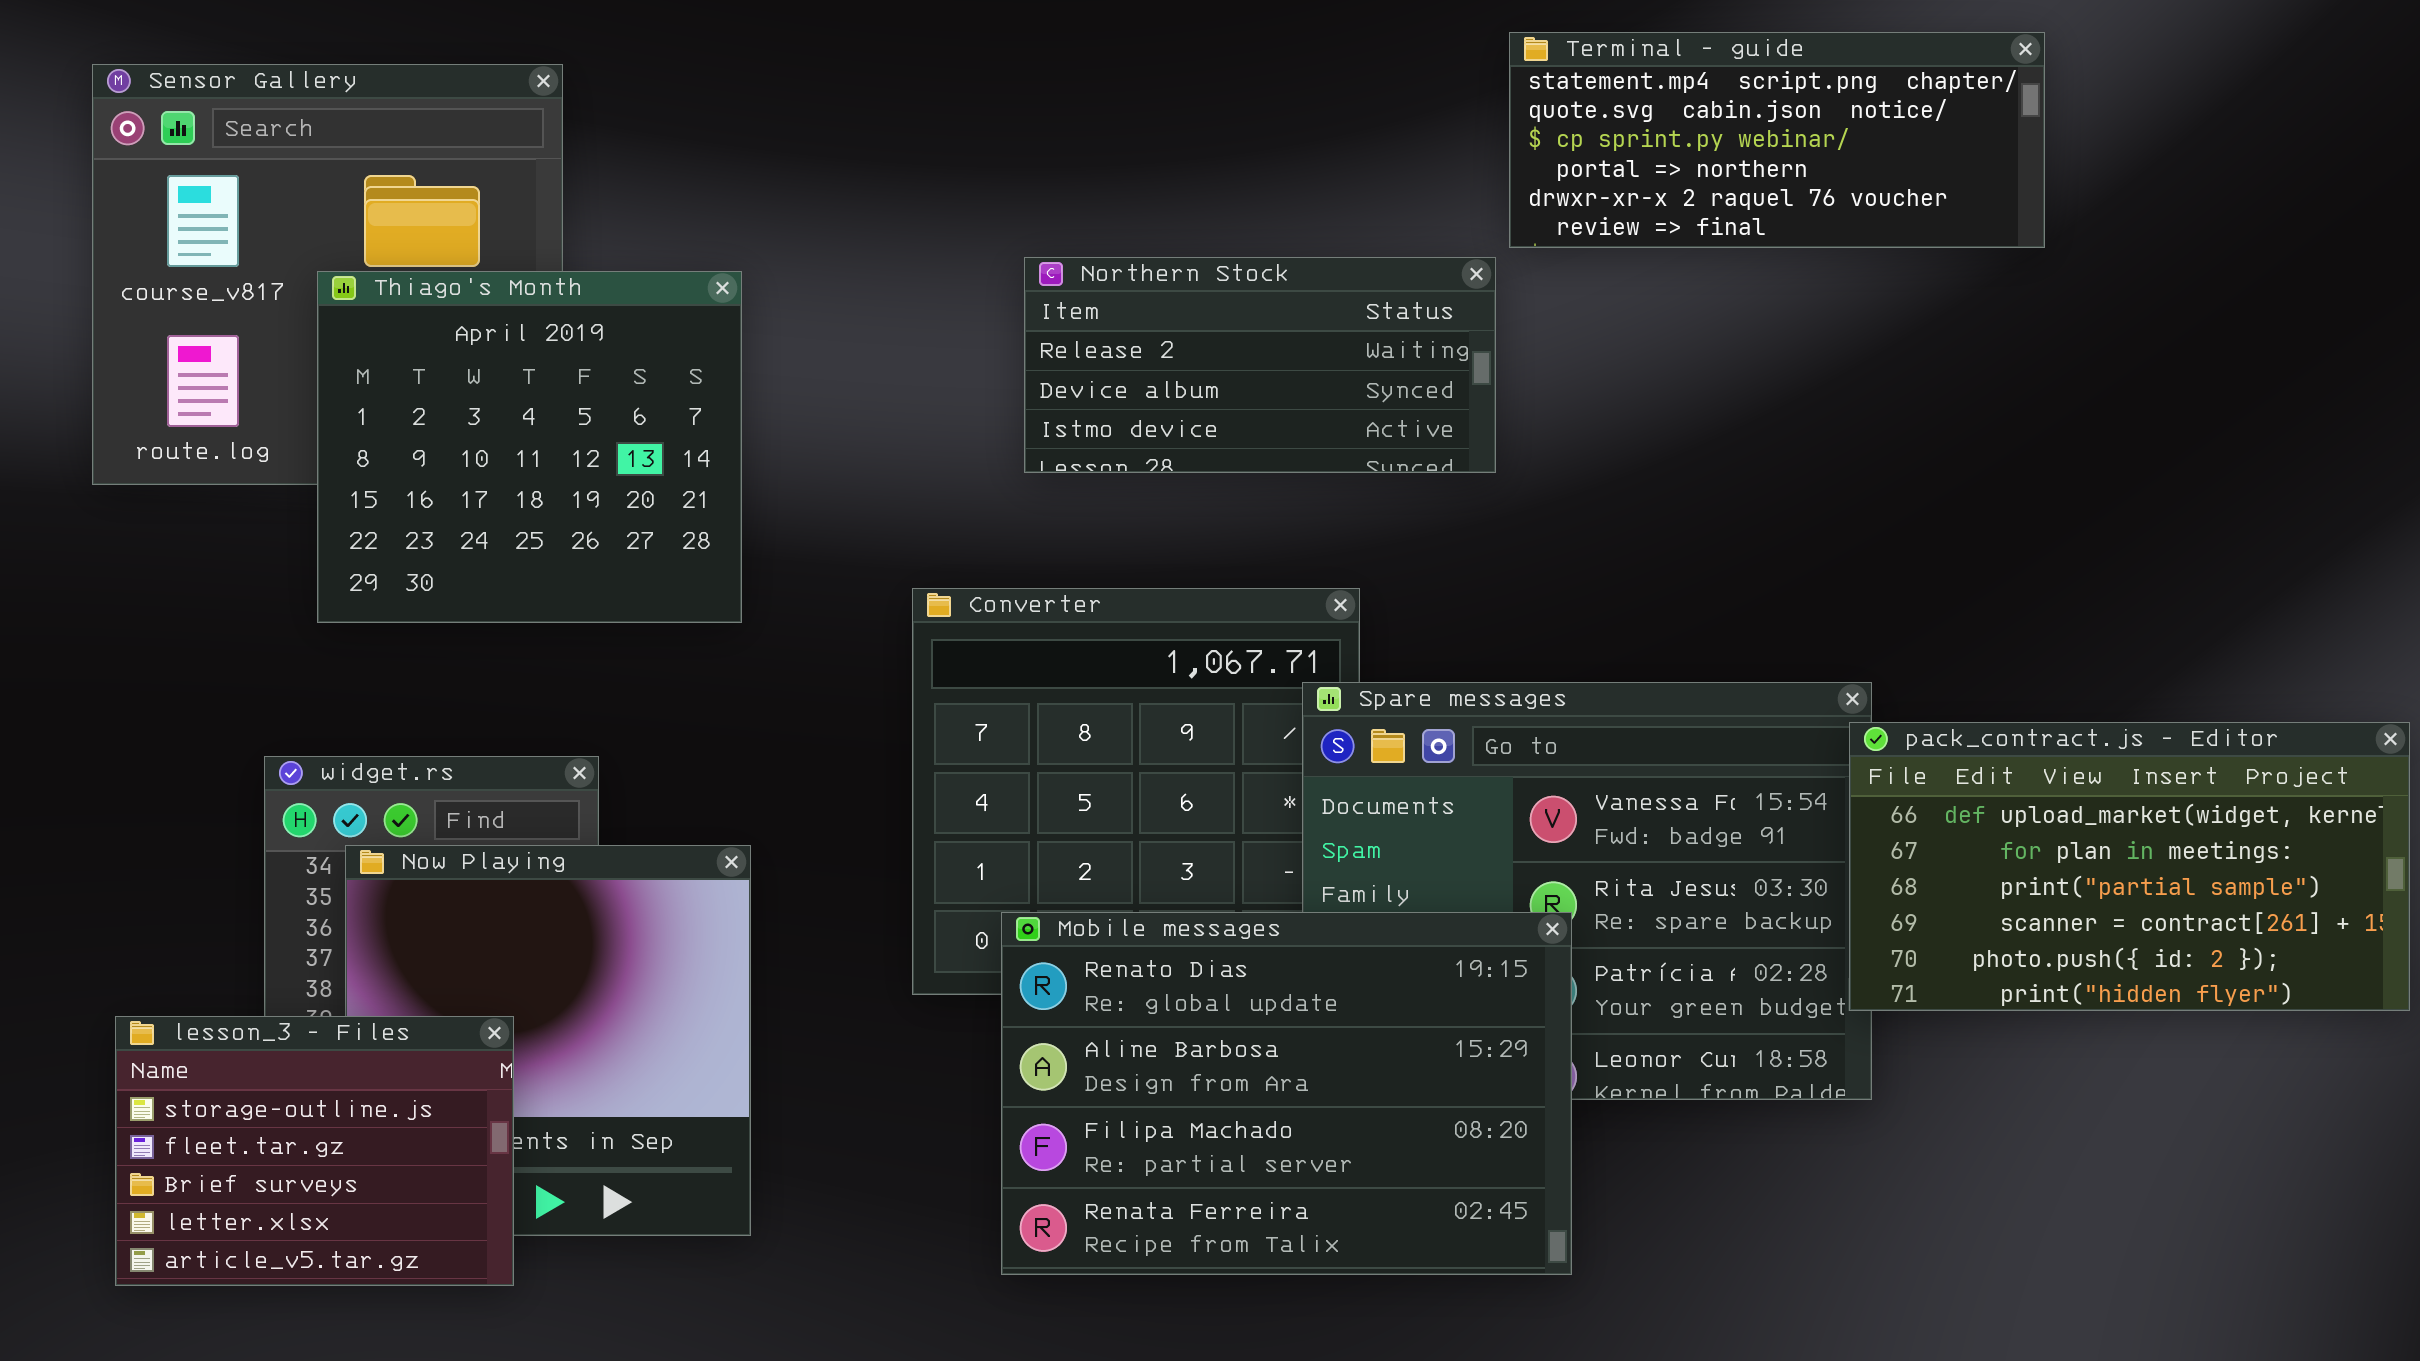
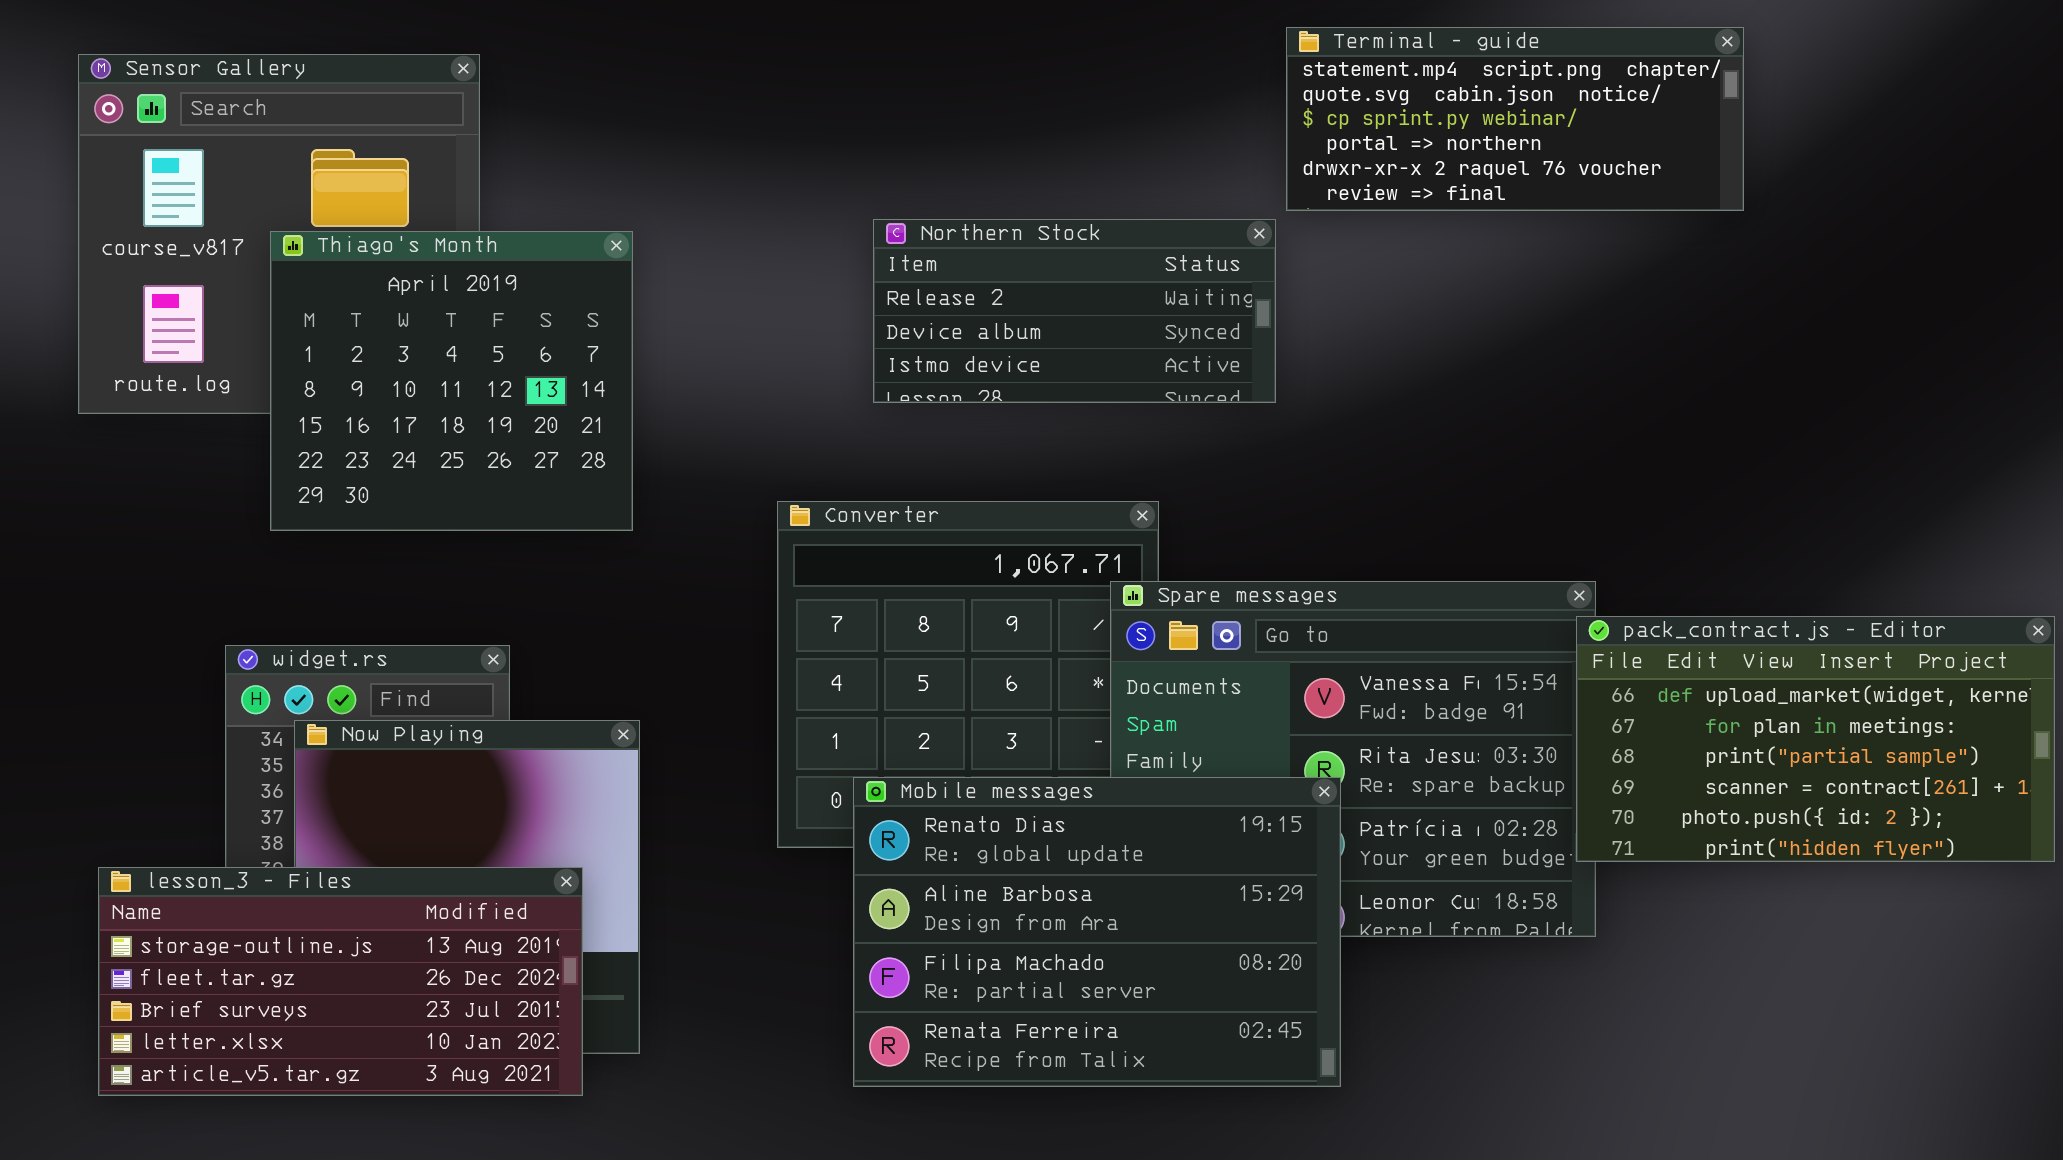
lesson_3 - Files: [115,1016,514,1286] -> [98,867,583,1096], resized

